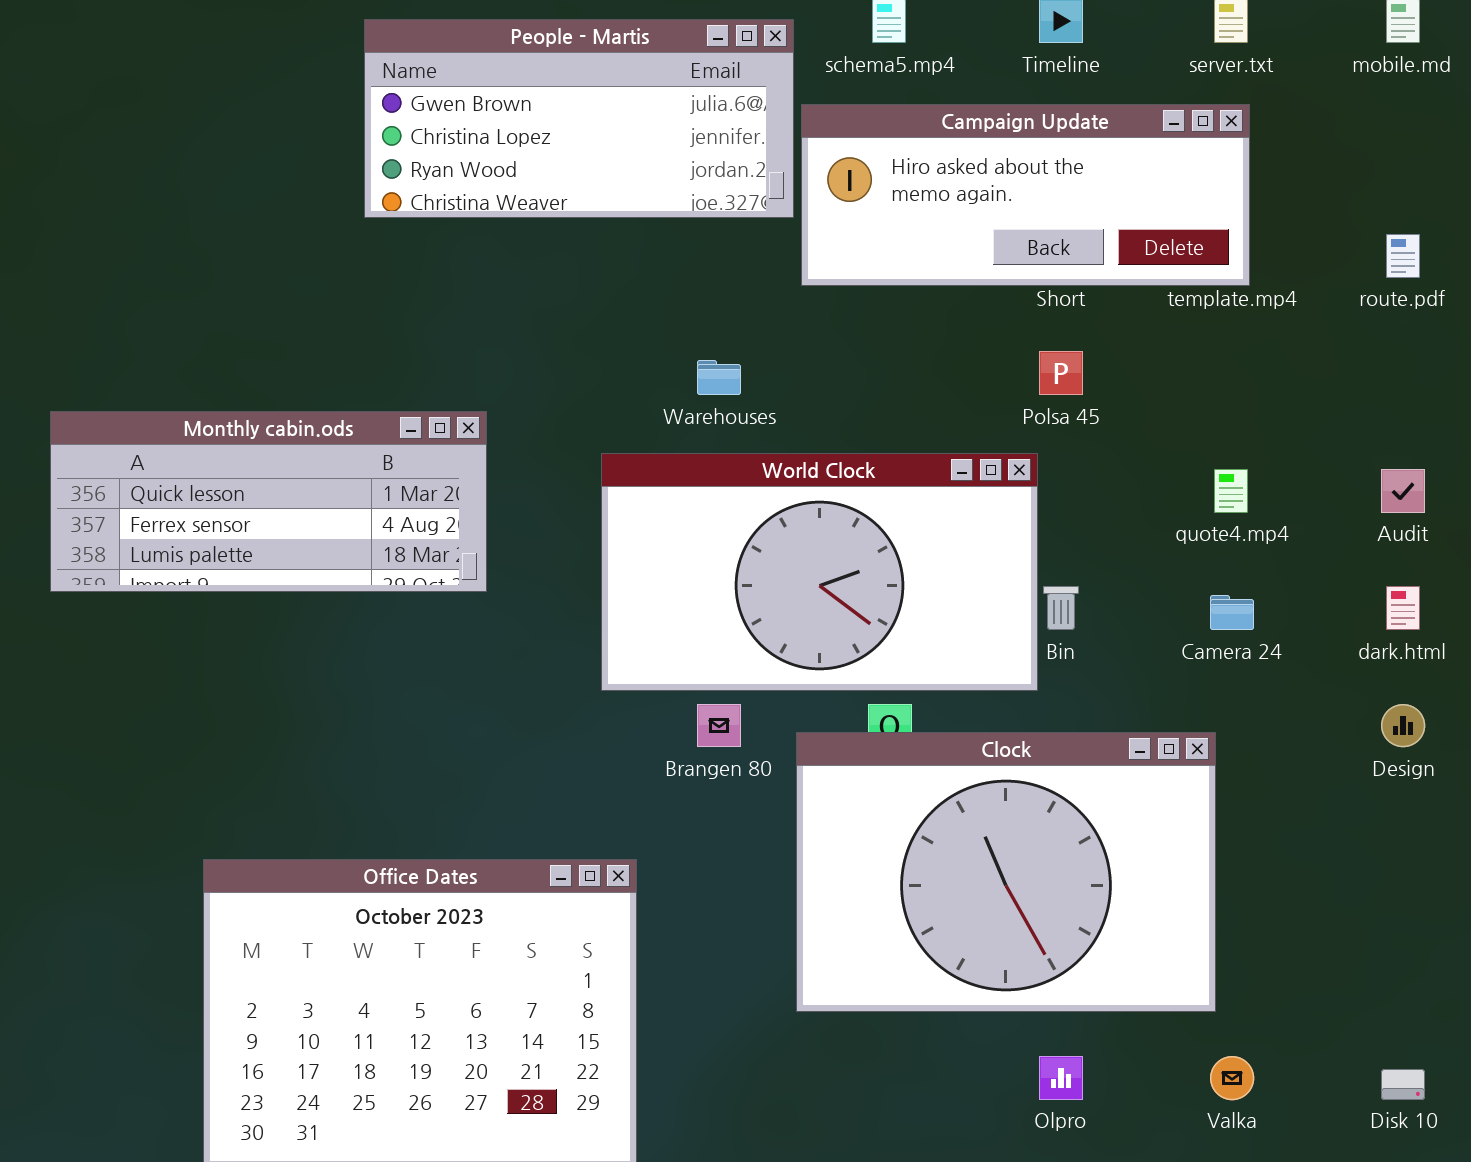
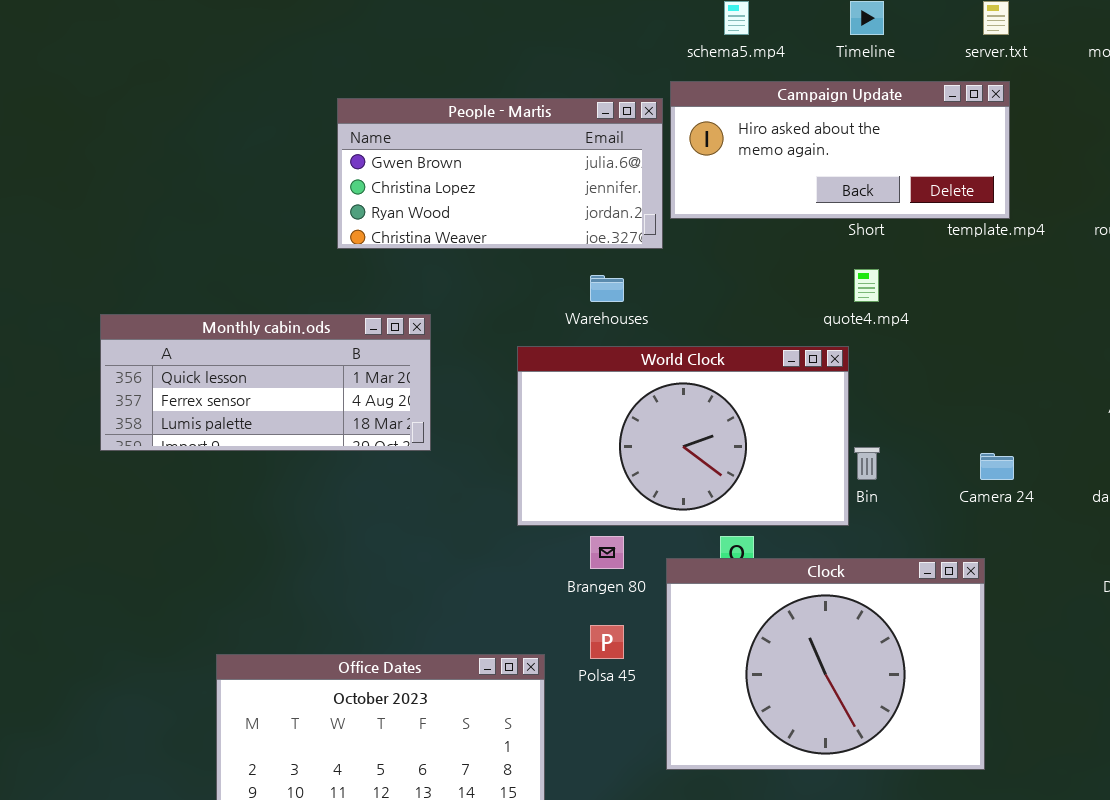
People - Martis: [364,19,794,218] -> [337,98,663,249], moved
Polsa 45: [1039,351,1083,395] -> [590,625,624,659], moved
quote4.mp4: [1214,469,1248,513] -> [854,269,879,302], moved

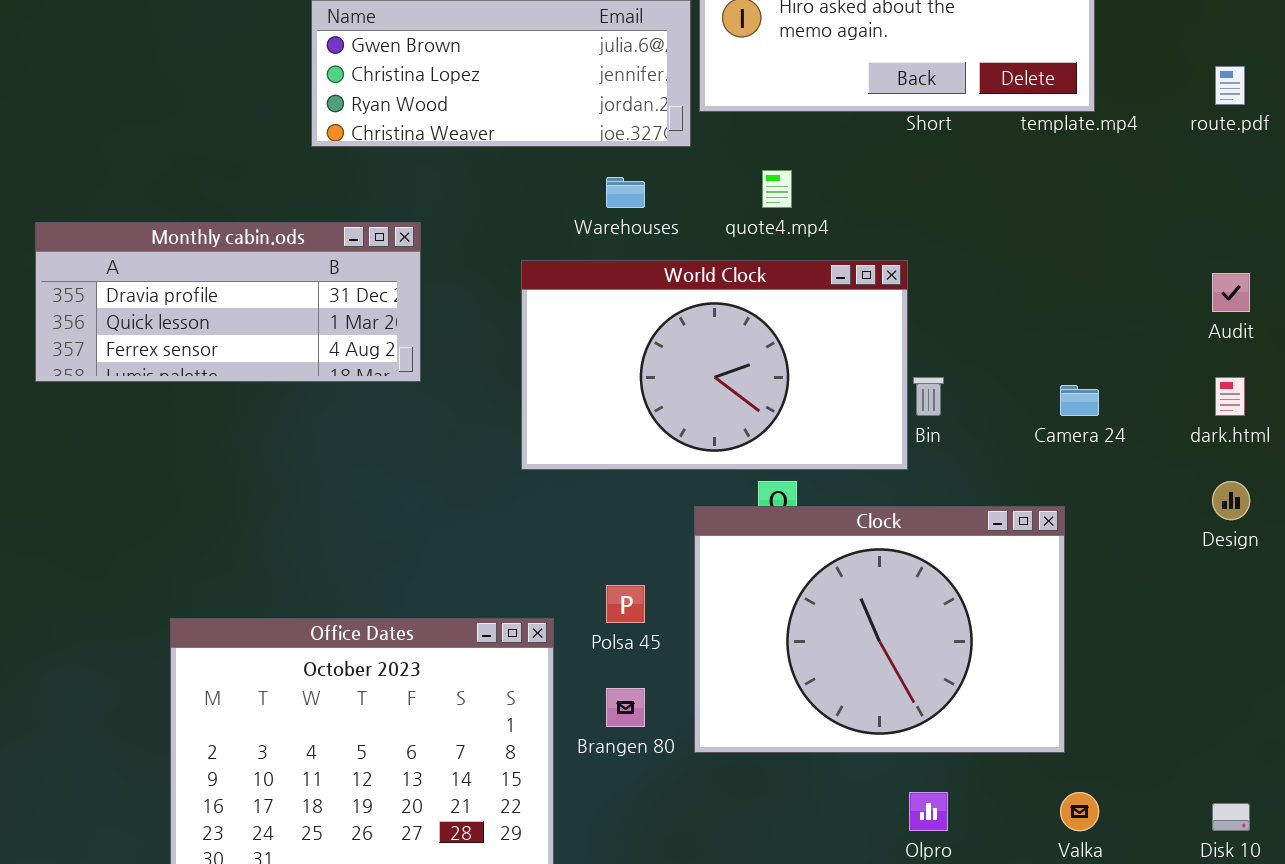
quote4.mp4: [854,269,879,302] -> [762,170,792,208], moved
Monthly cabin.ods: [100,314,431,451] -> [35,222,421,382], scrolled up 1 row
Brangen 80: [590,536,624,569] -> [606,688,645,727], moved

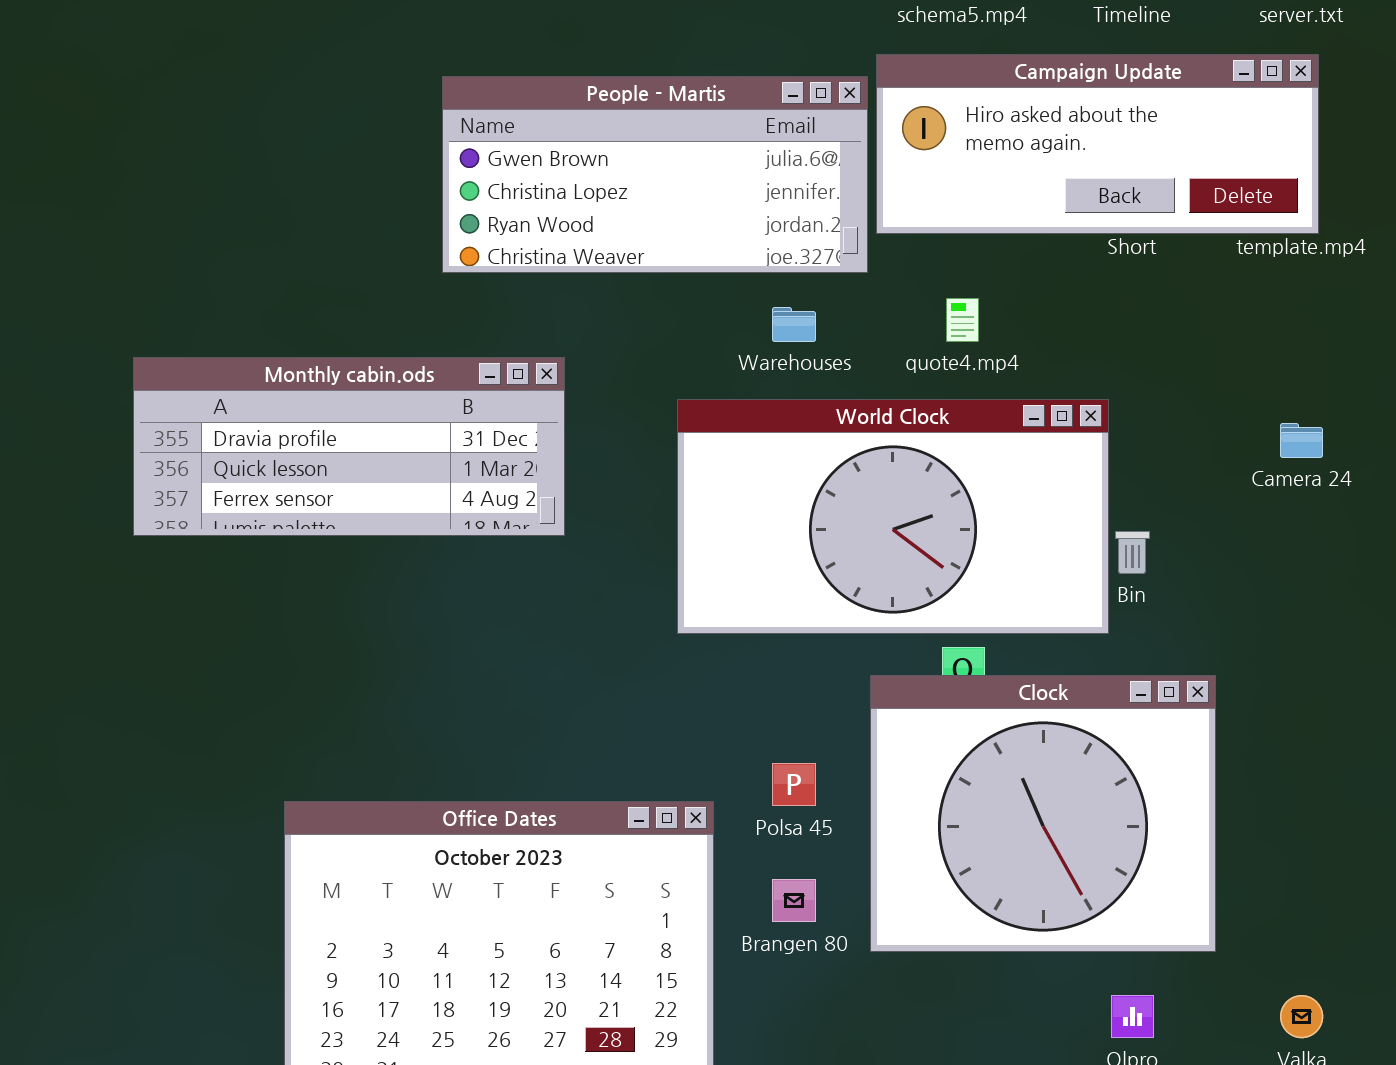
Camera 24: [1060,385,1099,416] -> [1280,423,1323,458], moved
Clock: [694,506,1065,753] -> [870,675,1216,952], resized

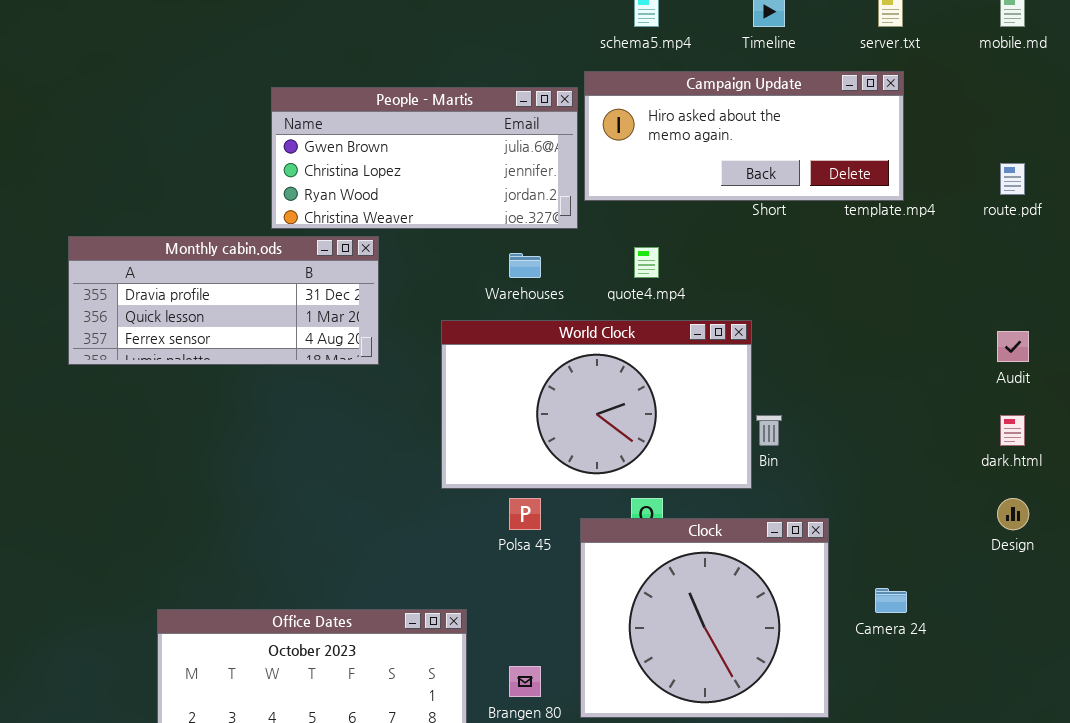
Monthly cabin.ods: [133,357,565,536] -> [68,236,379,365], moved
Camera 24: [1280,423,1323,458] -> [875,588,907,613], moved
Polsa 45: [772,763,816,806] -> [509,498,541,530], moved

